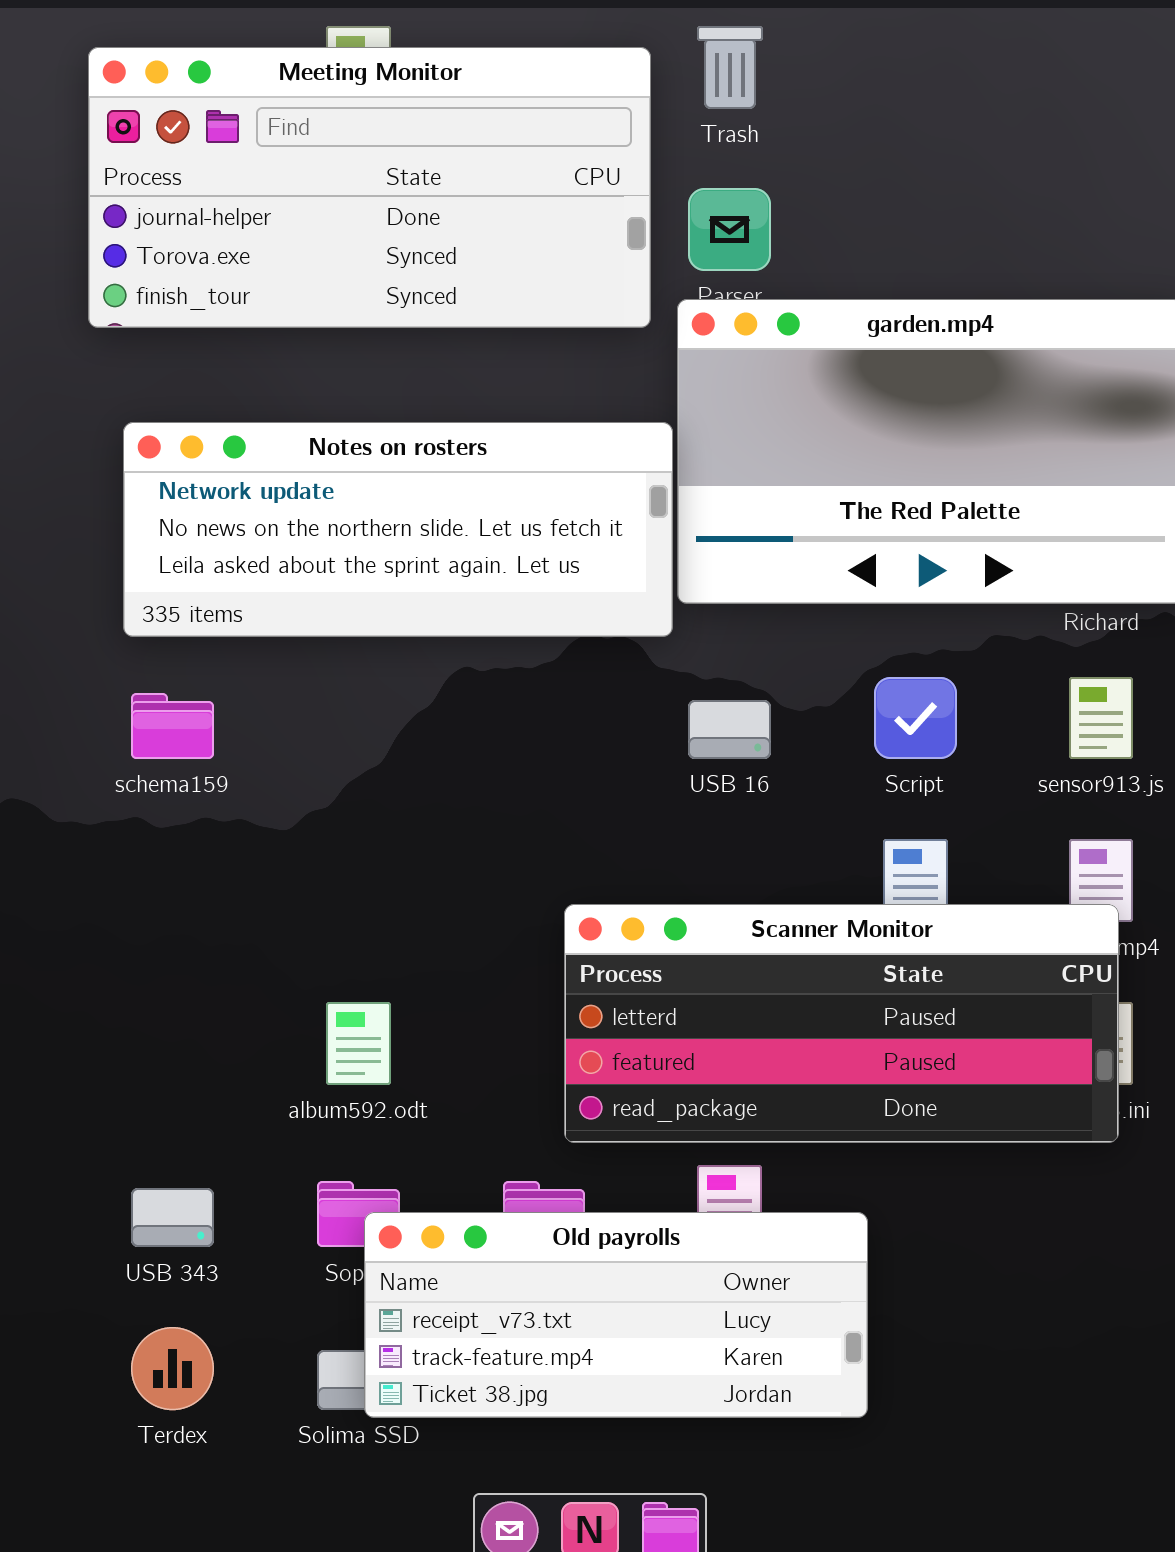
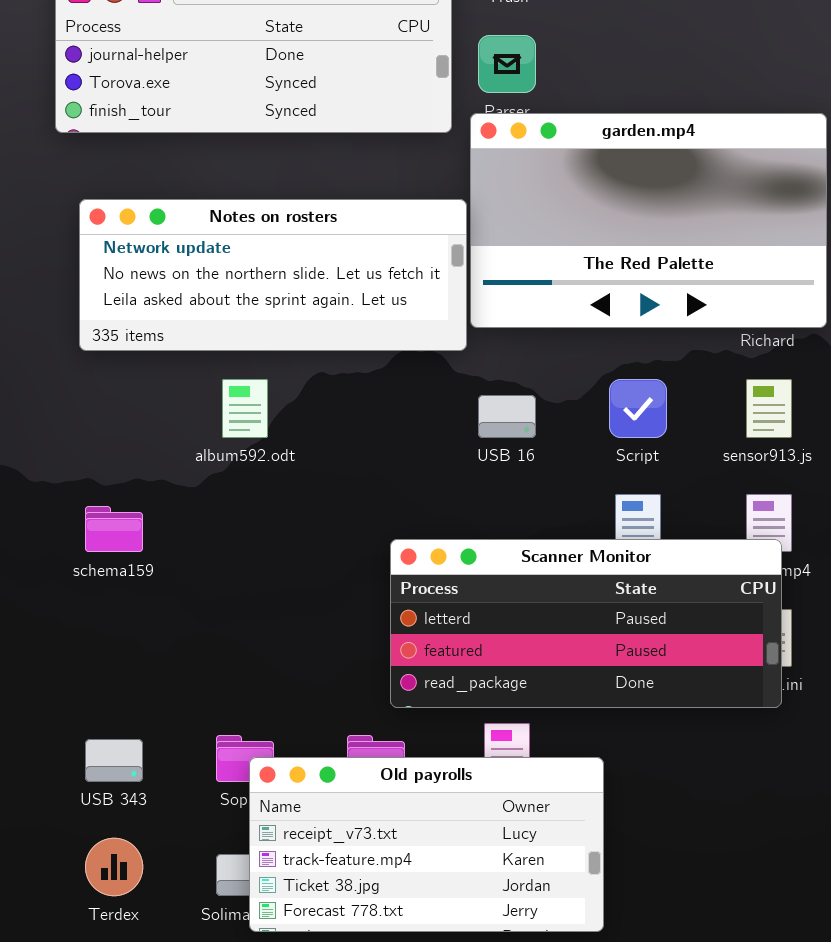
schema159: [131,693,214,759] -> [85,506,143,552], moved
album592.odt: [326,1002,391,1085] -> [222,379,268,438], moved
Old payrolls: [364,1212,868,1418] -> [249,757,604,932], resized

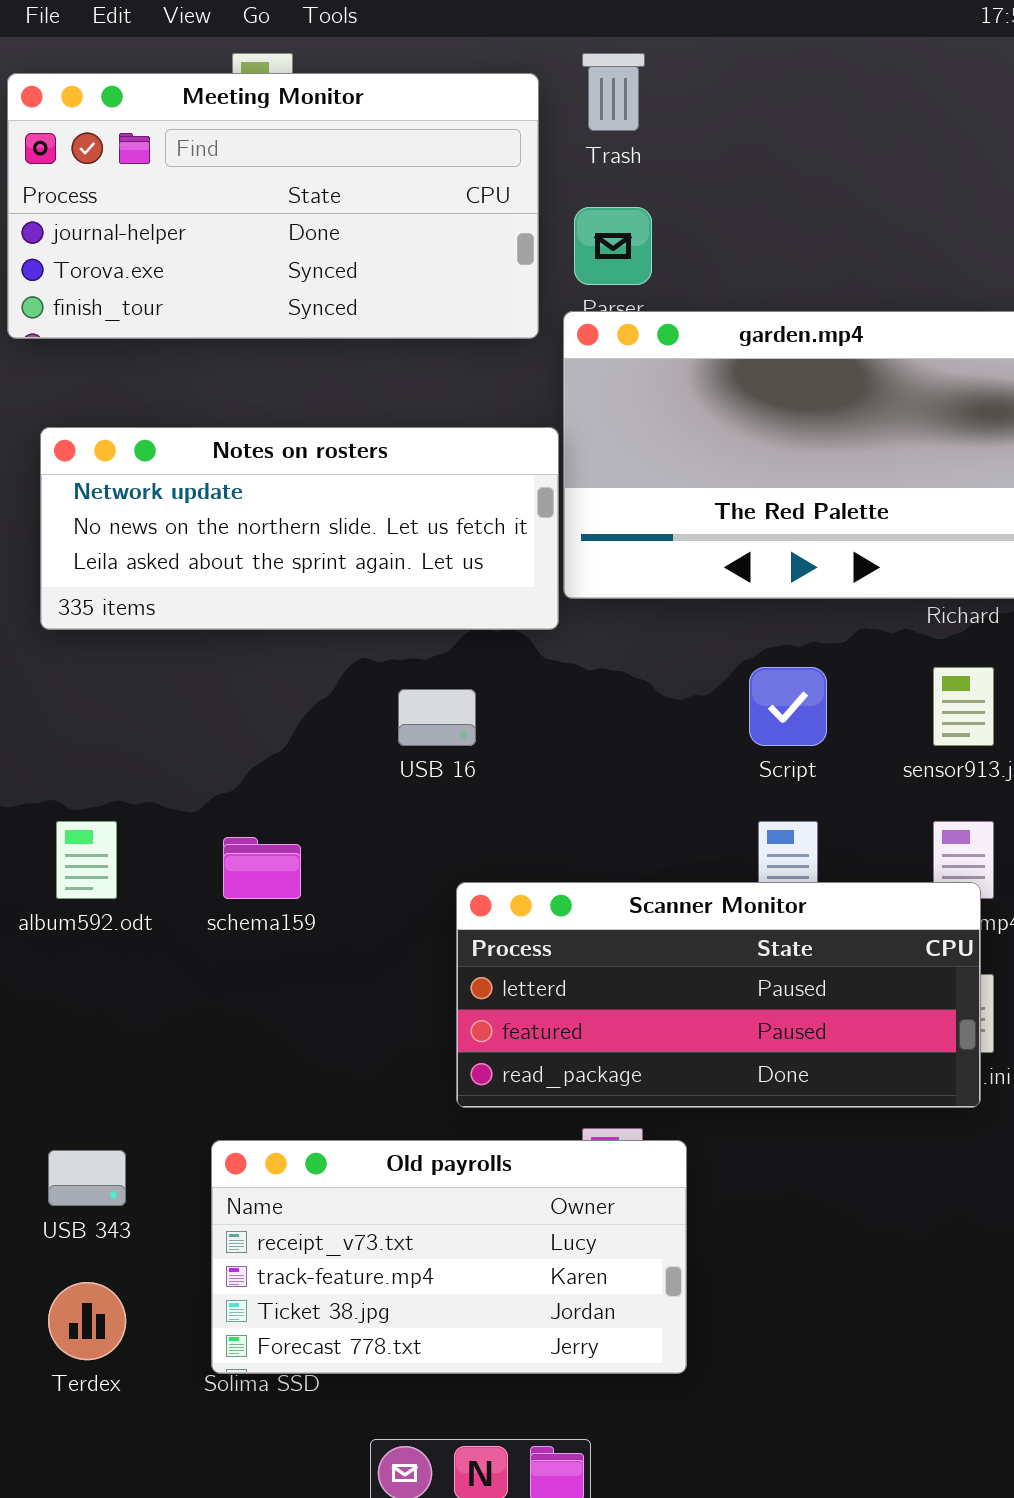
album592.odt: [222,379,268,438] -> [56,821,117,899], moved
USB 16: [478,395,536,438] -> [398,689,476,746], moved
schema159: [85,506,143,552] -> [223,837,301,899], moved
Old payrolls: [249,757,604,932] -> [211,1140,687,1374], moved

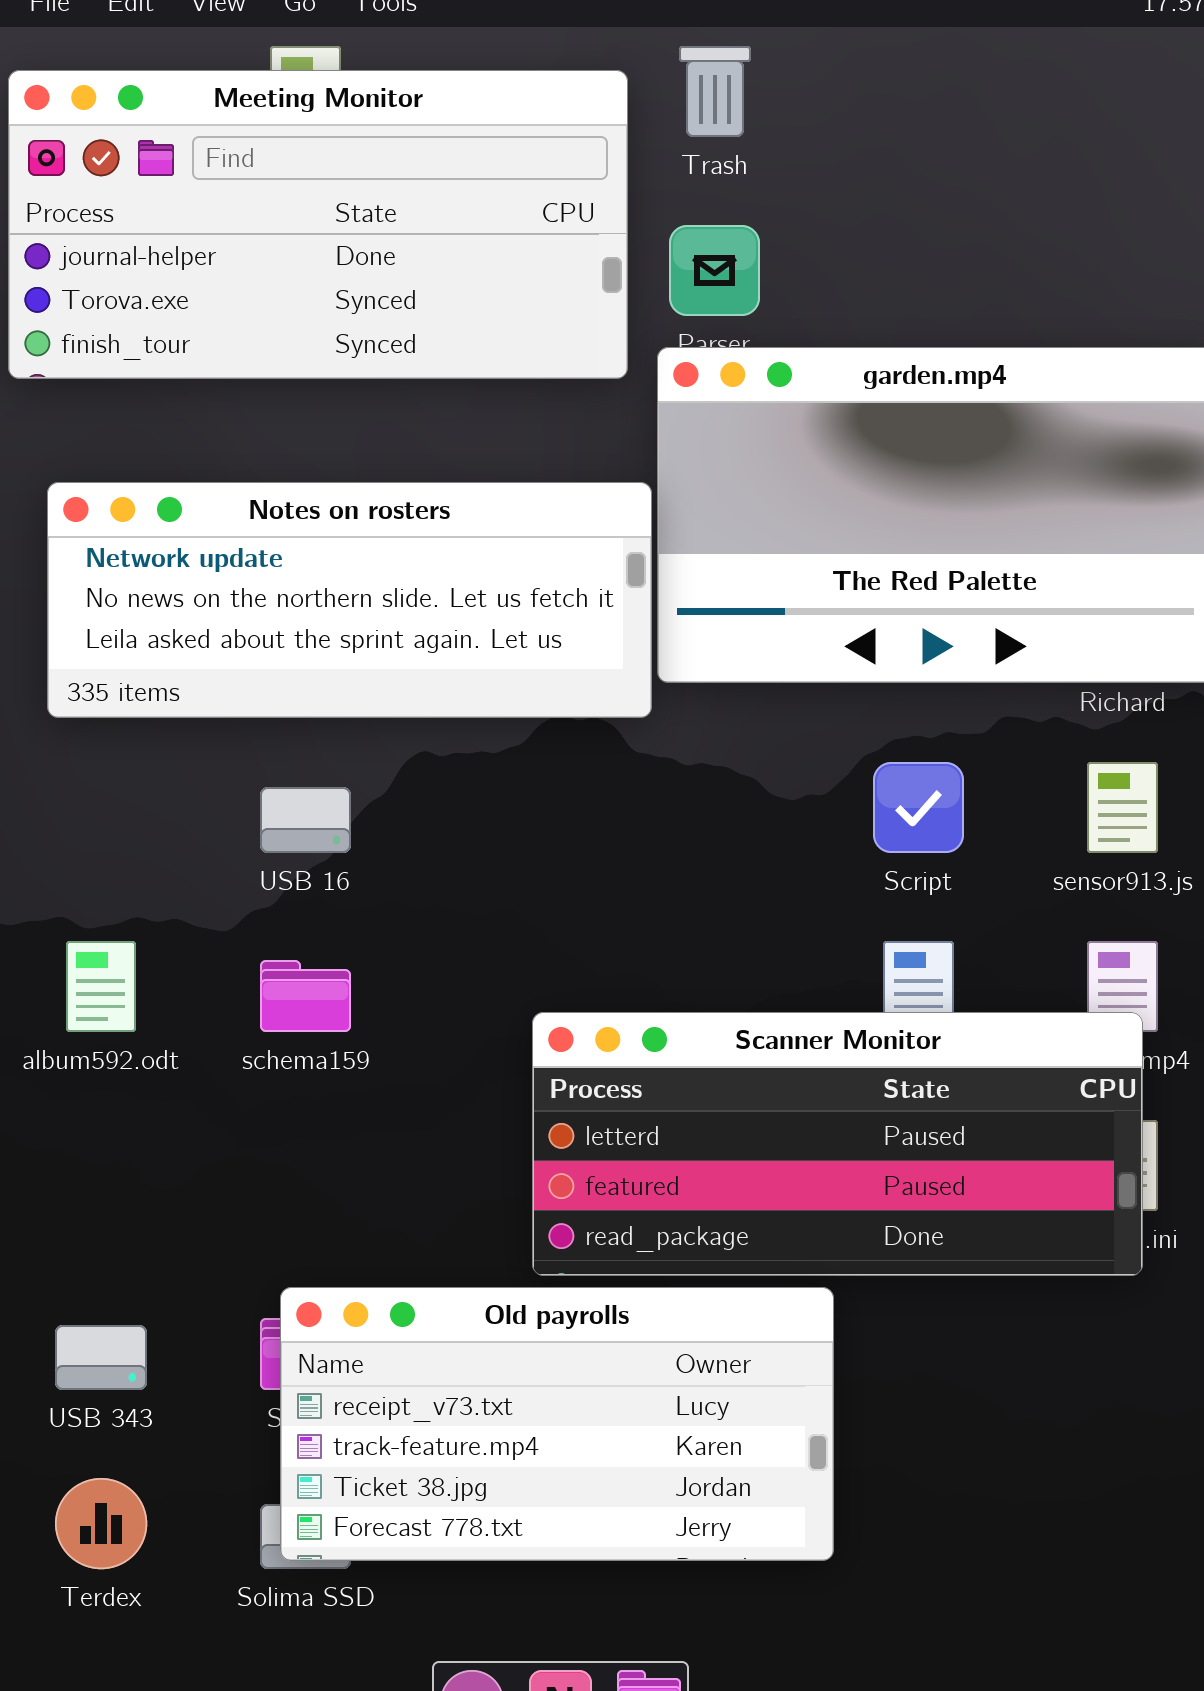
USB 16: [398,689,476,746] -> [260,787,351,853], moved
Old payrolls: [211,1140,687,1374] -> [280,1287,834,1561], moved

